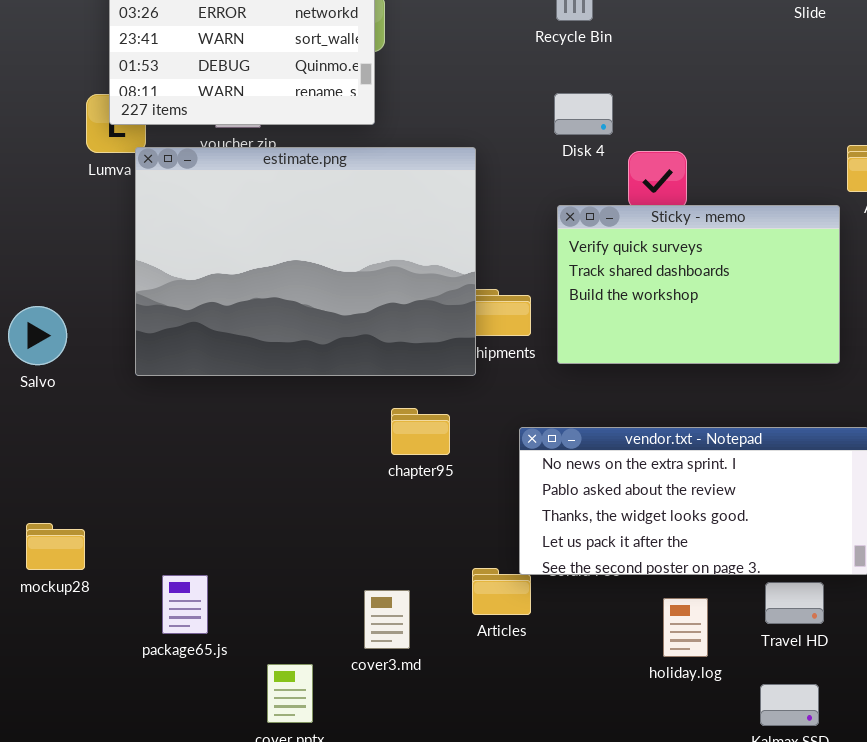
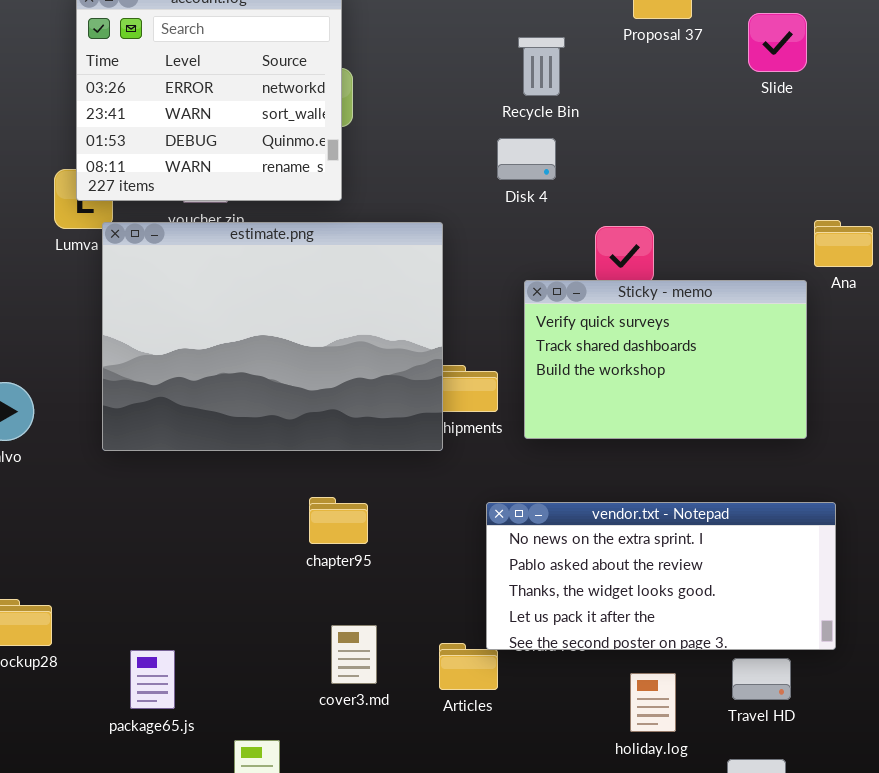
Disk 4: [554,93,613,135] -> [497,138,556,180], moved
chapter95: [391,408,450,455] -> [309,497,368,544], moved
cover3.md: [364,590,410,649] -> [331,625,377,684], moved

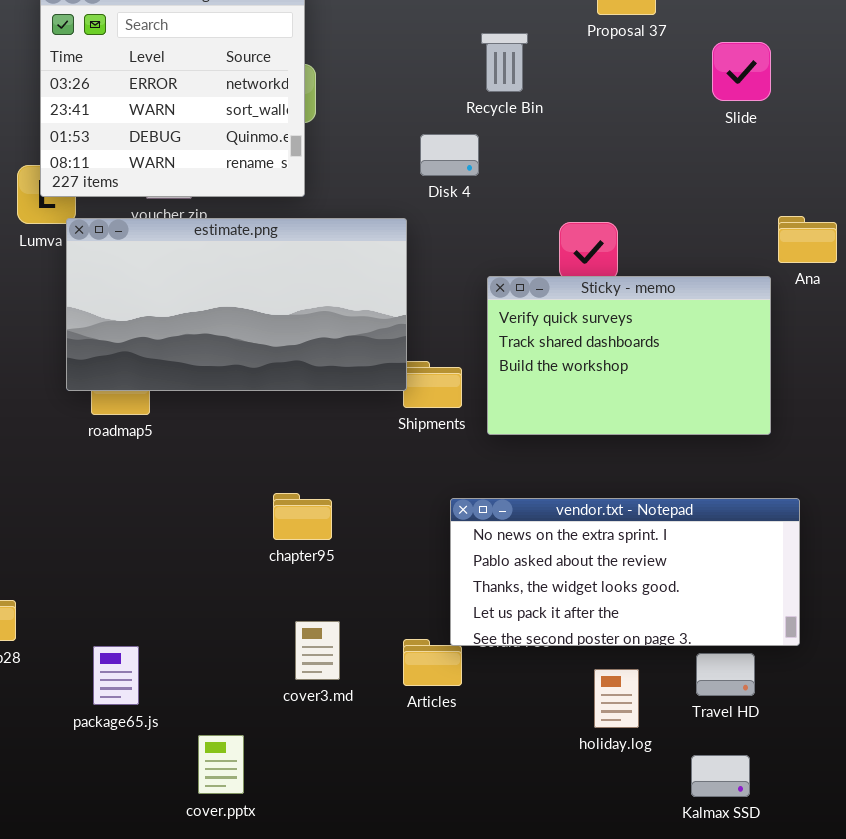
Slide: [748,13,807,72] -> [712,42,771,101], moved
Disk 4: [497,138,556,180] -> [420,134,479,176], moved
estimate.png: [102,222,443,451] -> [66,218,407,391], resized

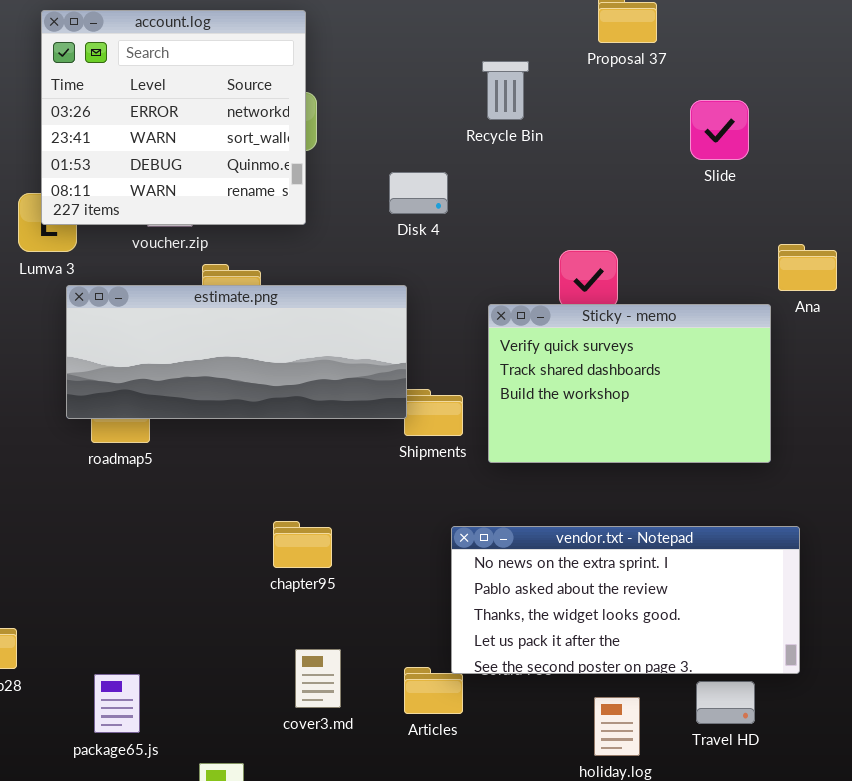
Slide: [712,42,771,101] -> [690,100,749,160], moved
Disk 4: [420,134,479,176] -> [389,172,448,214], moved
estimate.png: [66,218,407,391] -> [66,285,407,419], resized

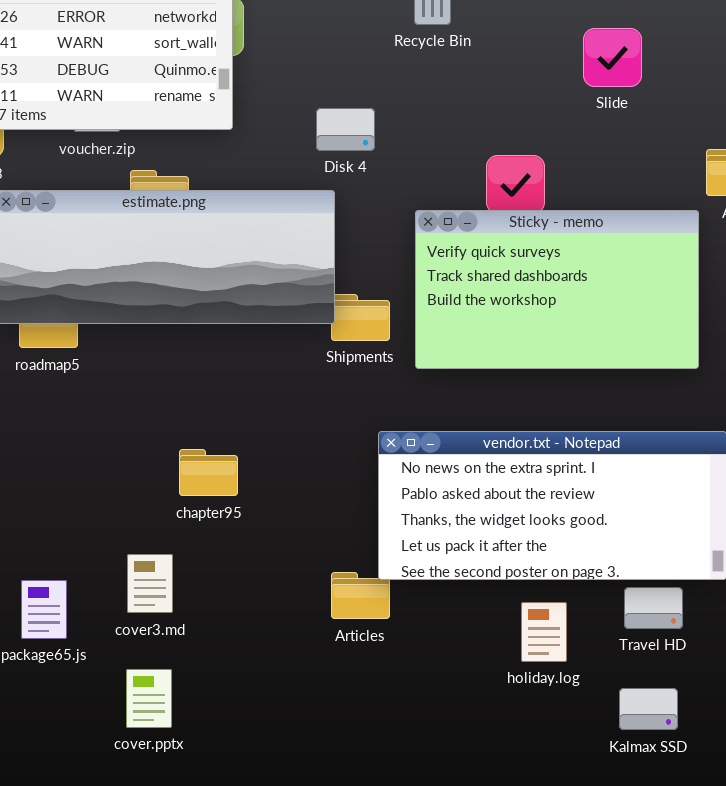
Slide: [690,100,749,160] -> [583,28,642,87], moved
Disk 4: [389,172,448,214] -> [316,108,375,151], moved
chapter95: [273,521,332,568] -> [179,449,238,496], moved
cover3.md: [295,649,341,708] -> [127,554,173,613], moved

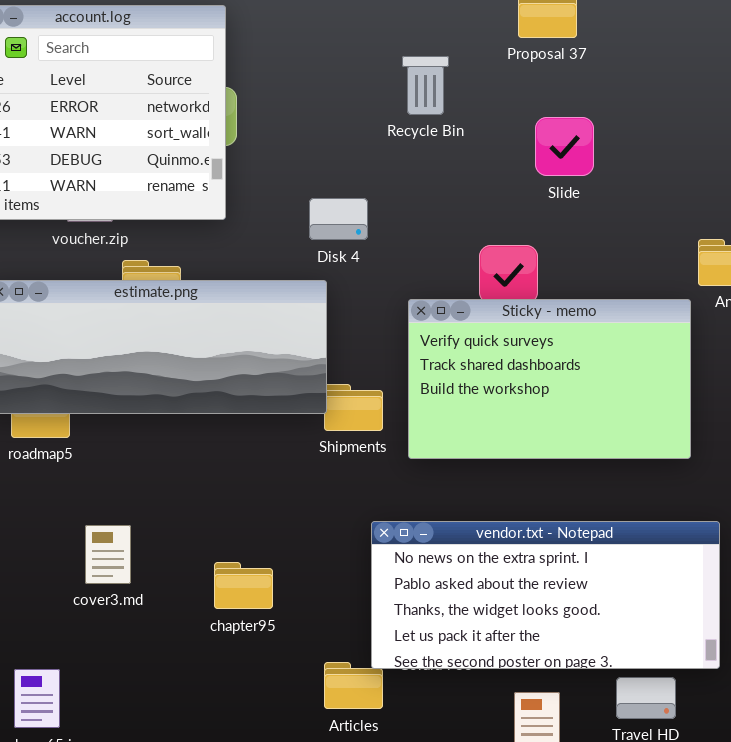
Slide: [583,28,642,87] -> [535,117,594,176], moved
chapter95: [179,449,238,496] -> [214,562,273,609], moved
cover3.md: [127,554,173,613] -> [85,525,131,584], moved

